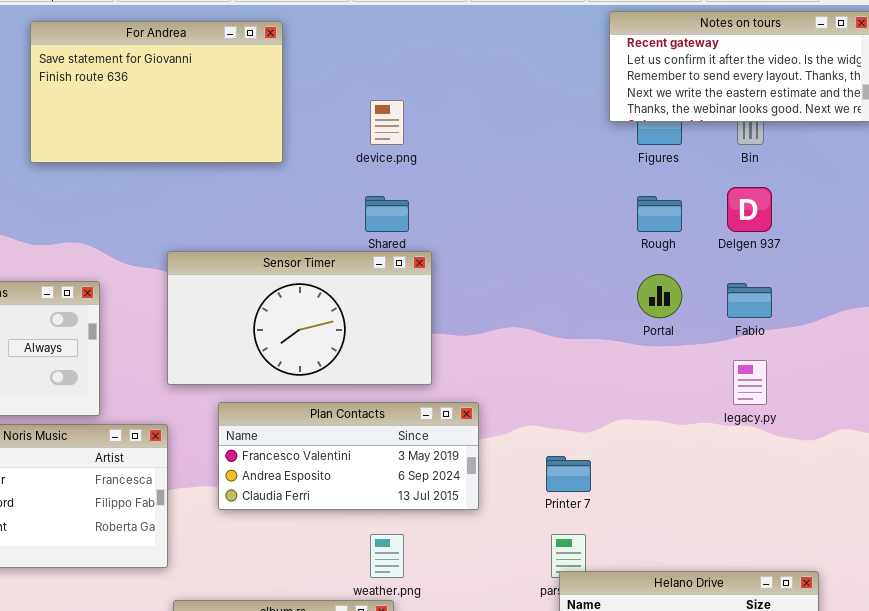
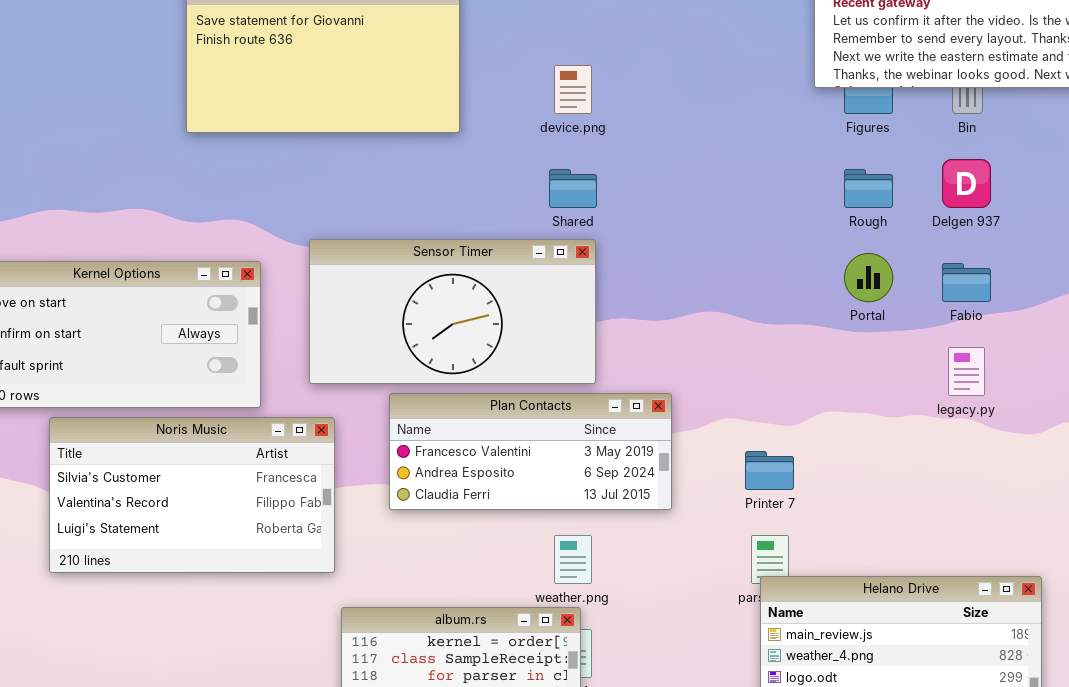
Sensor Timer: [167,251,432,385] -> [309,239,596,384], moved

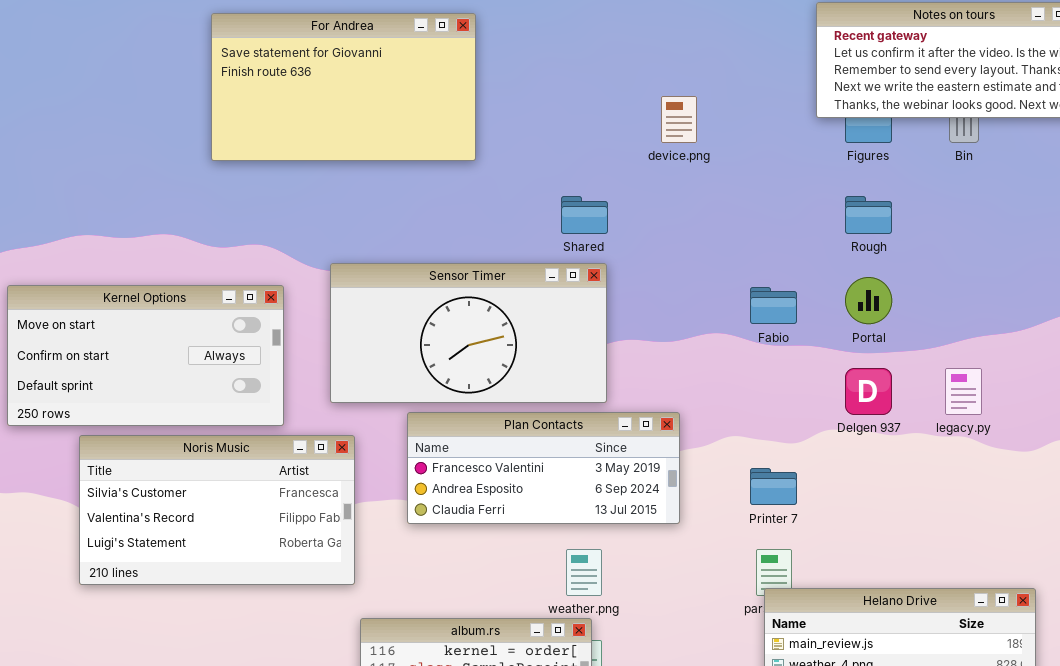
device.png: [554,65,592,114] -> [661,96,697,143], moved
Delgen 937: [942,159,991,208] -> [845,368,892,415], moved
Fabio: [942,263,991,302] -> [750,287,797,324], moved

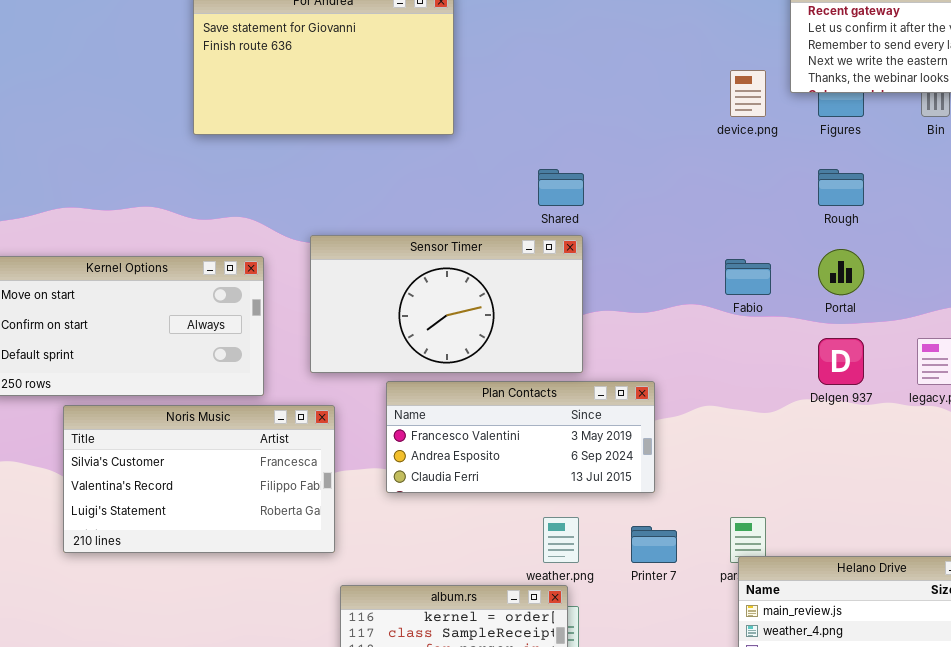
device.png: [661,96,697,143] -> [730,70,766,117], moved
Printer 7: [750,468,797,505] -> [631,526,677,563], moved

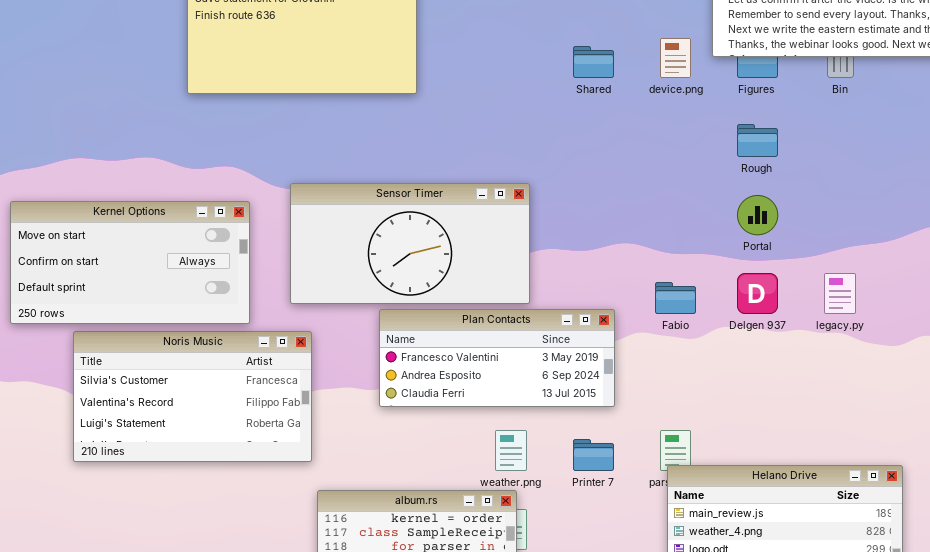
Shared: [538,169,584,206] -> [573,46,614,78], moved
Fabio: [725,259,771,295] -> [655,282,696,314], moved
Plan Contacts: [386,381,655,493] -> [379,309,615,407], moved

